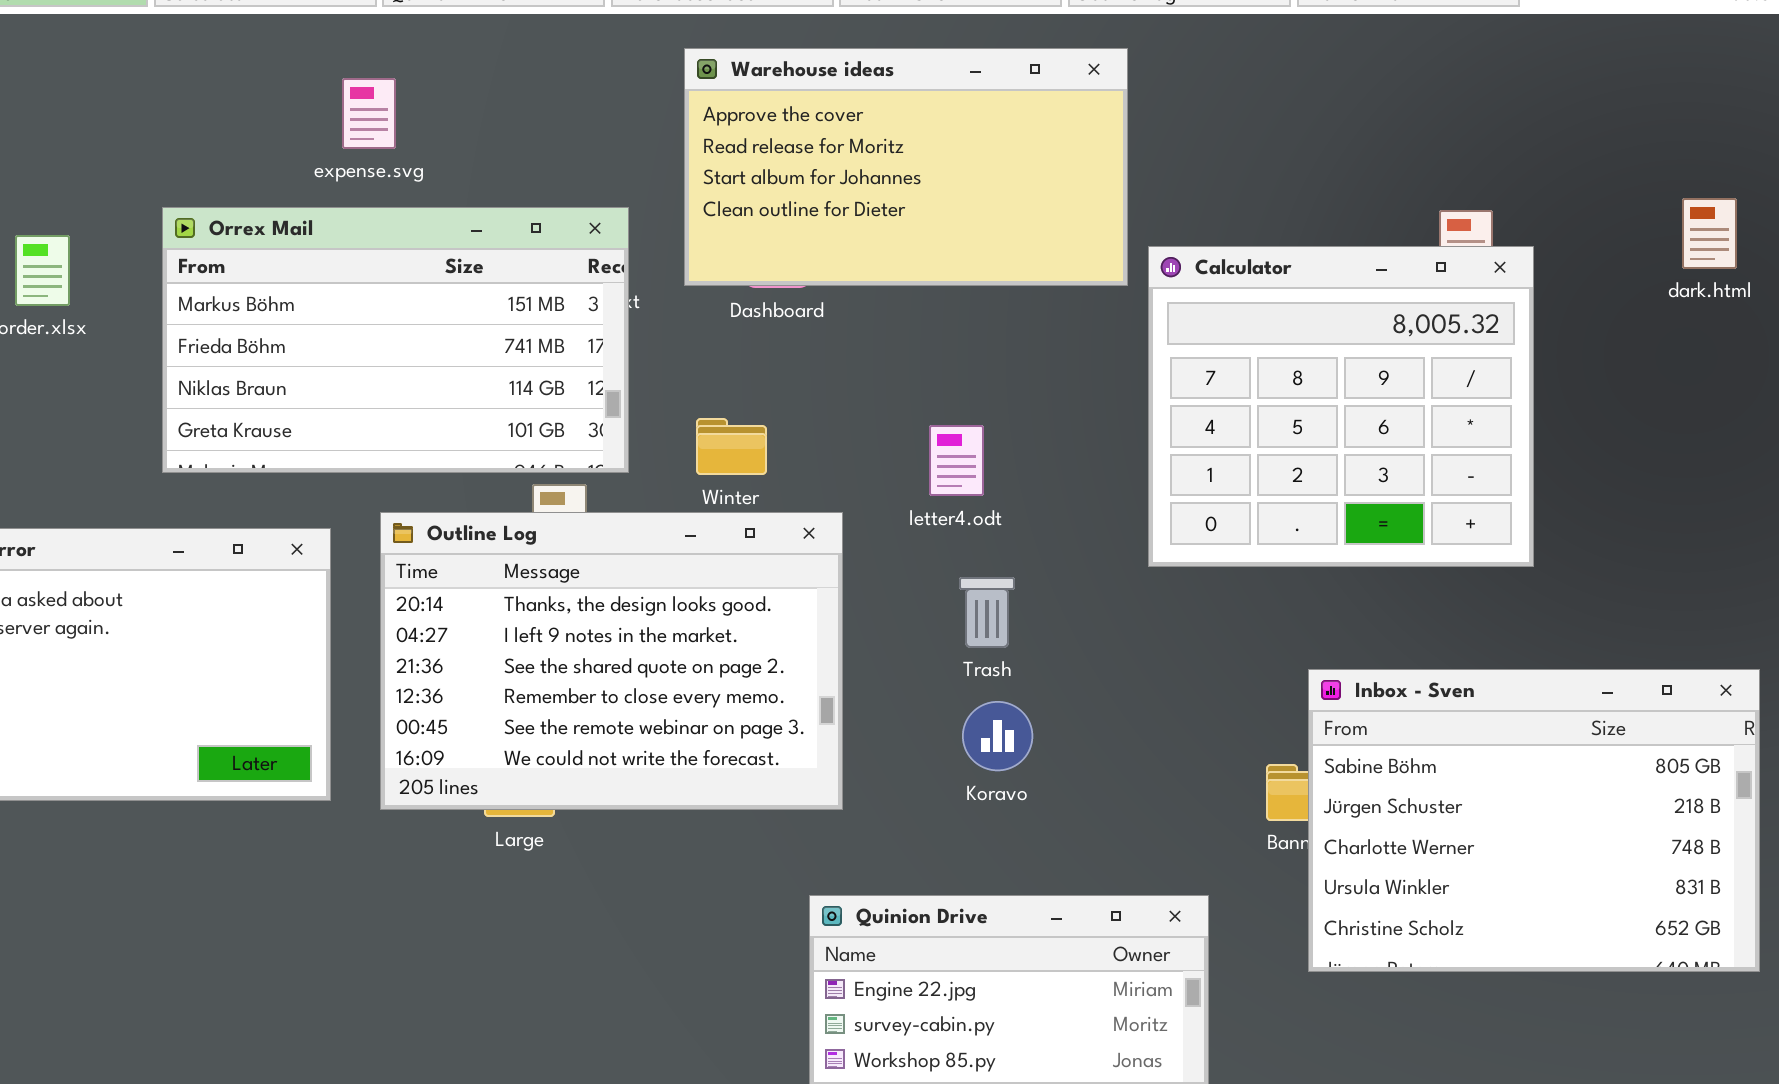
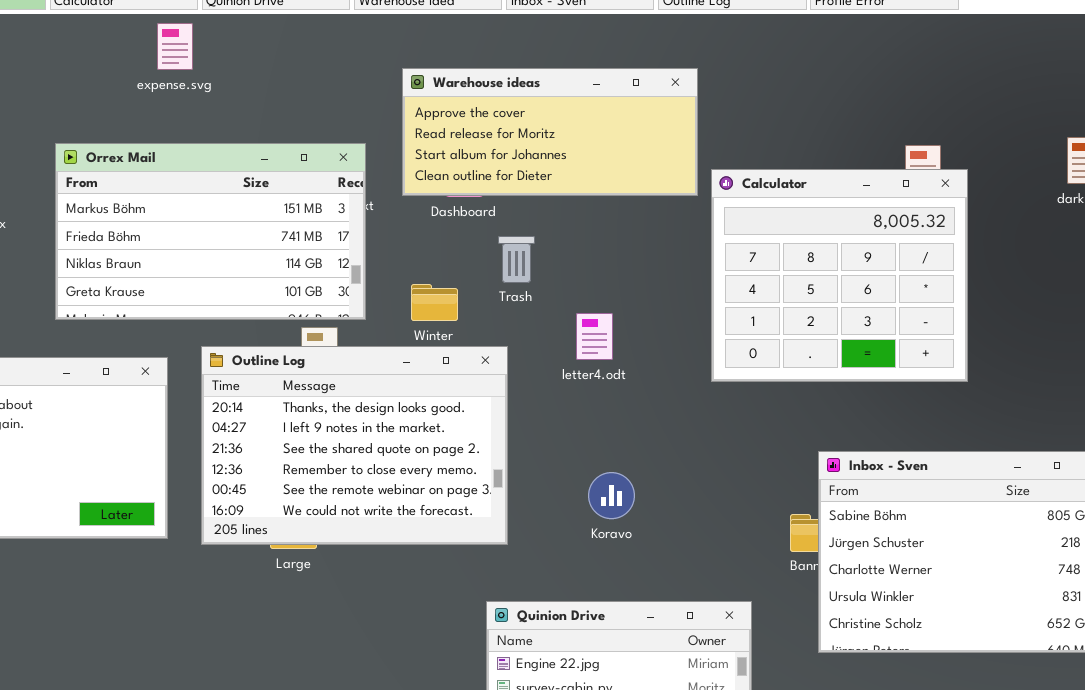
Warehouse ideas: [684,48,1128,286] -> [402,68,698,196], resized
expense.svg: [342,78,396,149] -> [157,23,193,70], moved
letter4.odt: [929,425,984,496] -> [576,313,613,360], moved
Trash: [959,577,1015,648] -> [498,236,535,283], moved

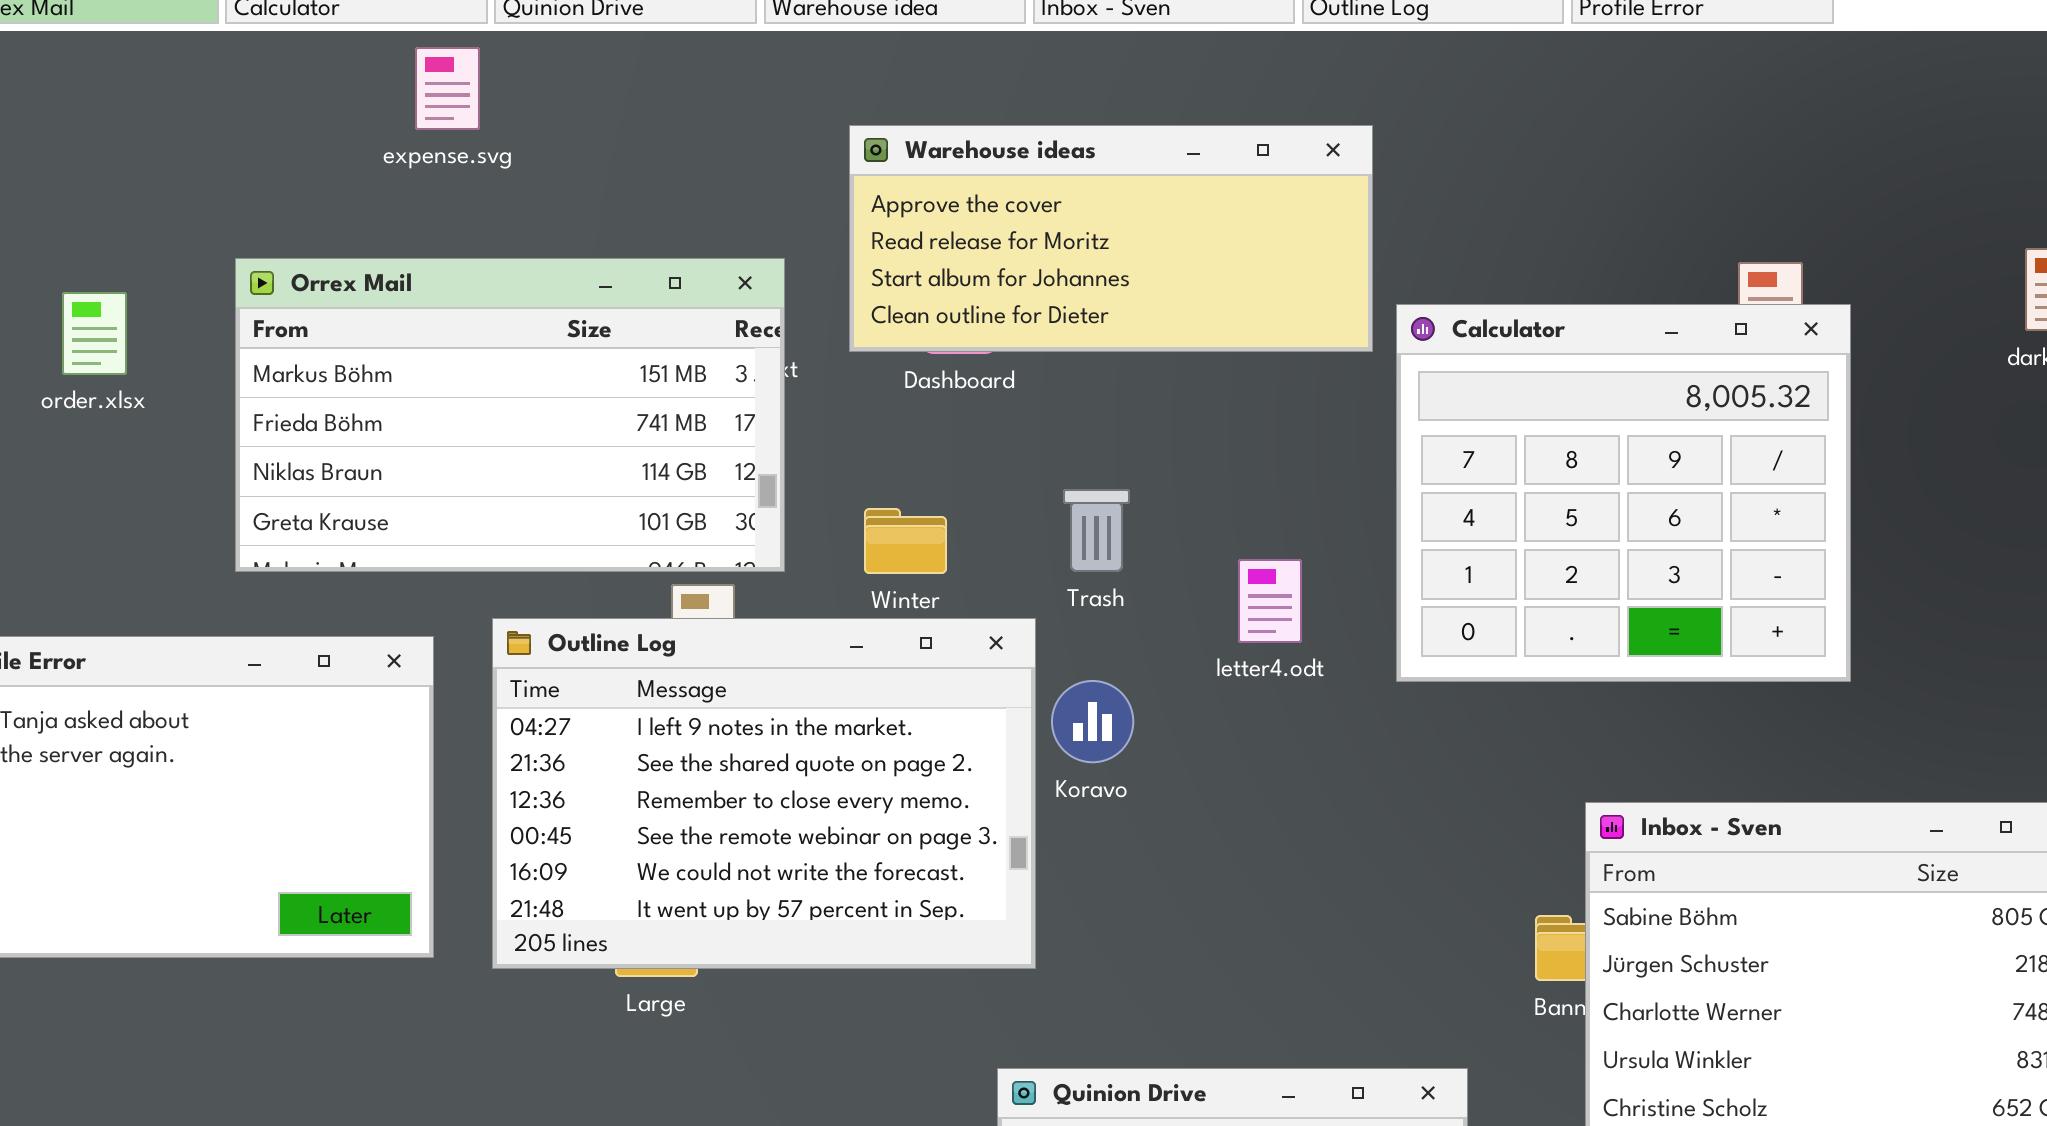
Trash: [498,236,535,283] -> [1063,489,1130,572], moved
letter4.odt: [576,313,613,360] -> [1238,559,1302,643], moved
Outline Log: [201,346,508,545] -> [492,618,1036,969], scrolled down 1 row
Koravo: [588,472,635,519] -> [1051,680,1134,763], moved

